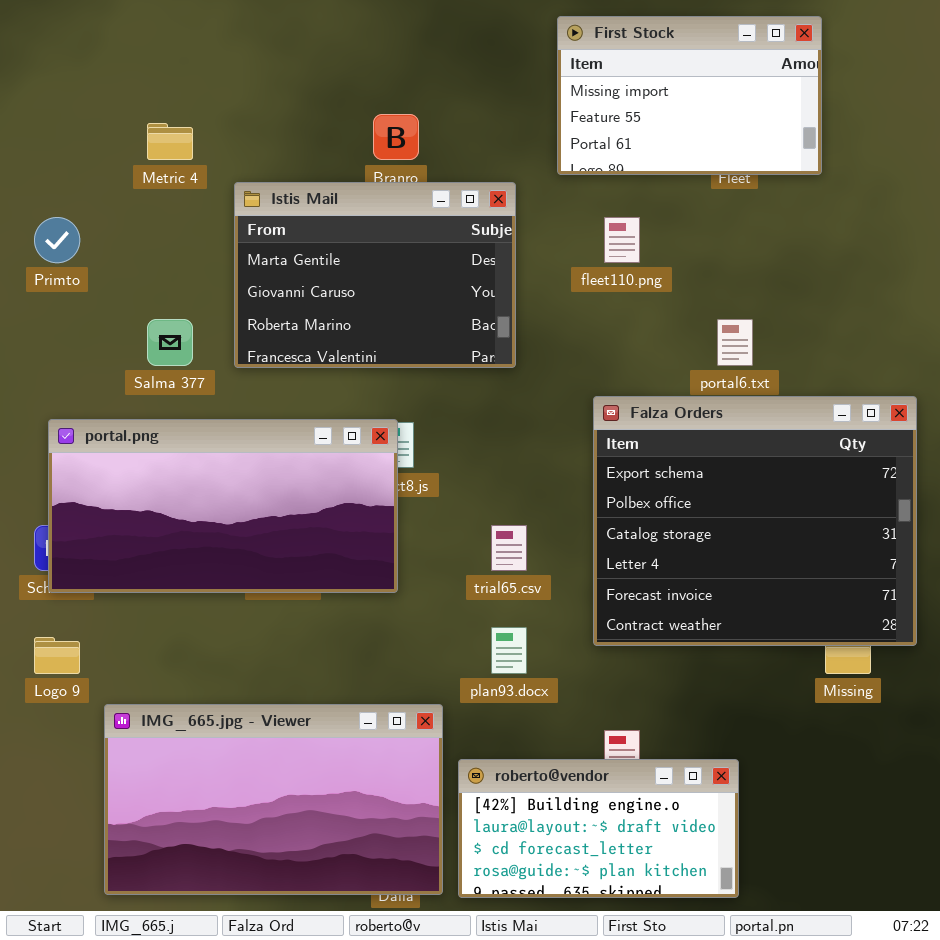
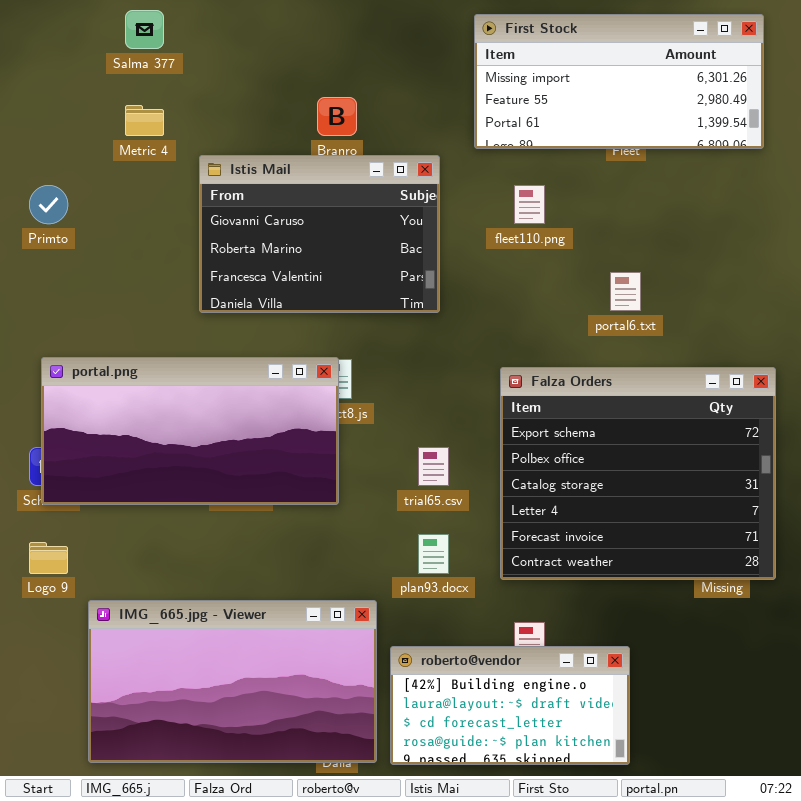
First Stock: [557,16,822,175] -> [474,14,764,149], resized
Istis Mail: [234,182,516,368] -> [199,155,440,313], scrolled down 1 row
Salma 377: [147,319,193,366] -> [125,10,164,49], moved
Falza Orders: [593,396,917,646] -> [500,367,776,580], moved

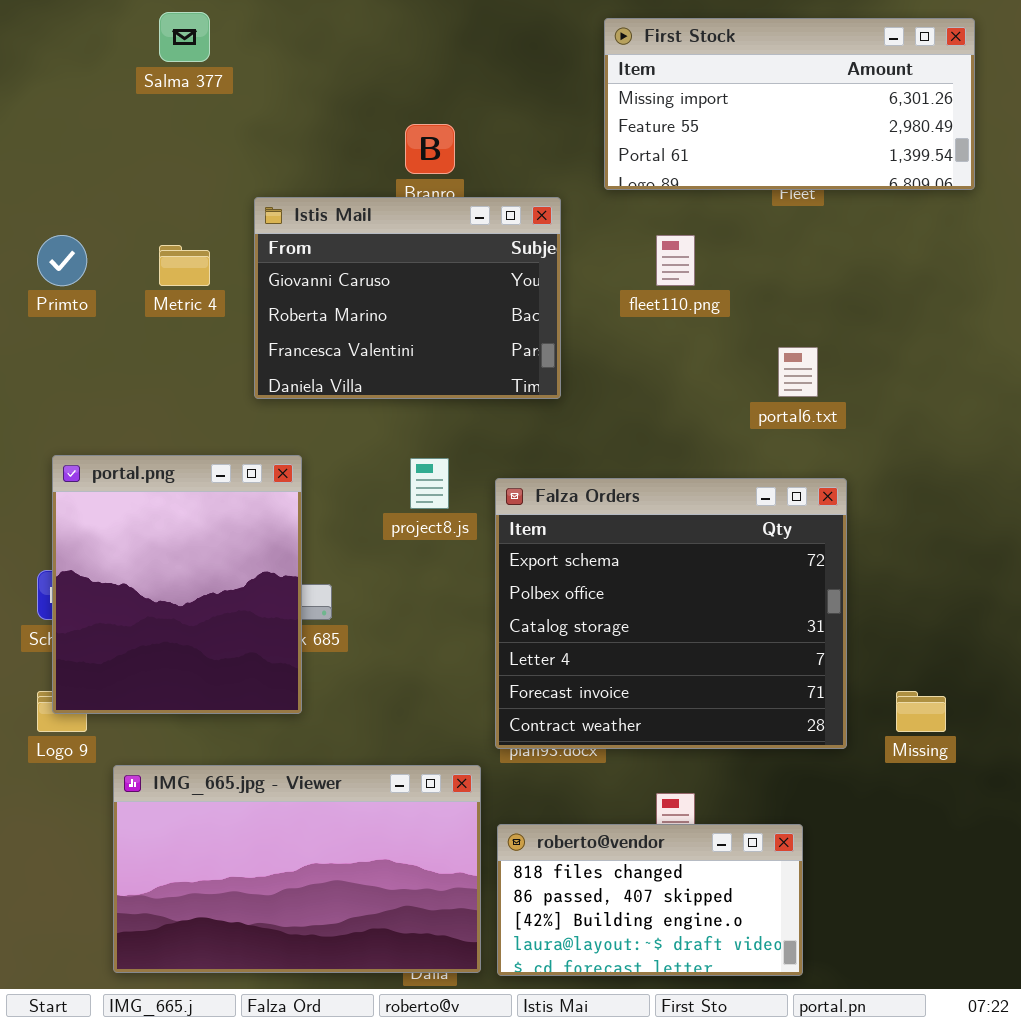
Metric 4: [125,105,164,136] -> [159,245,210,286], moved
portal.png: [41,357,339,505] -> [52,455,302,714], resized
Falza Orders: [500,367,776,580] -> [495,478,847,749], moved
roberto@vendor: [390,646,630,765] -> [497,824,803,976], scrolled up 2 rows

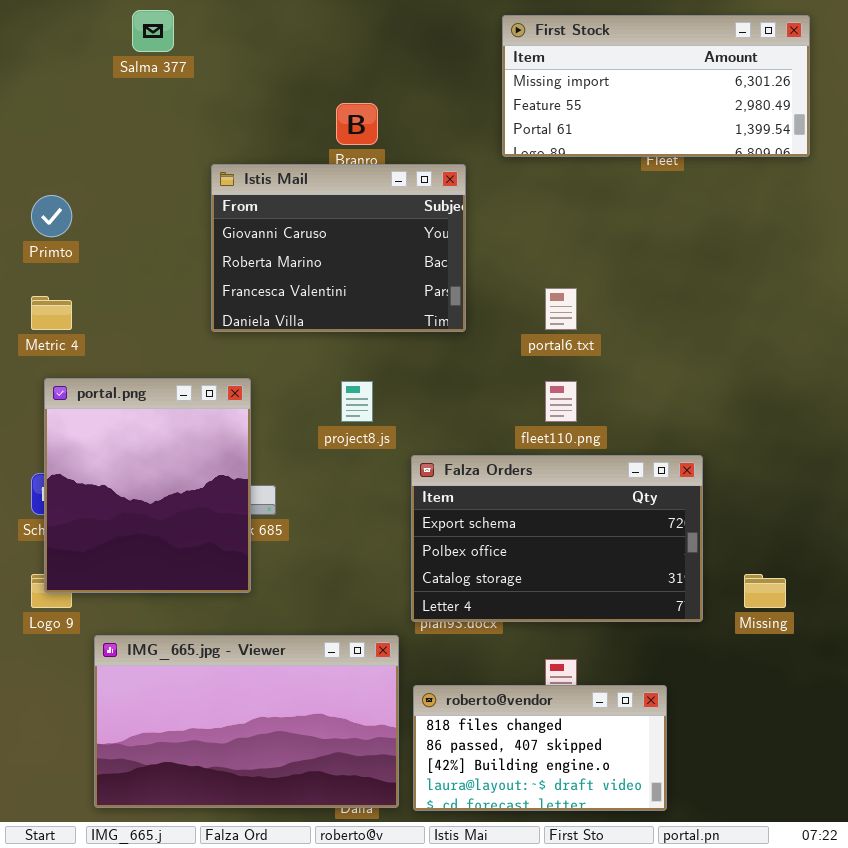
fleet110.png: [656,235,695,286] -> [545,381,577,422], moved
Metric 4: [159,245,210,286] -> [31,296,72,330], moved
portal6.txt: [778,347,818,397] -> [545,288,577,330], moved
Falza Orders: [495,478,847,749] -> [411,455,703,622], resized

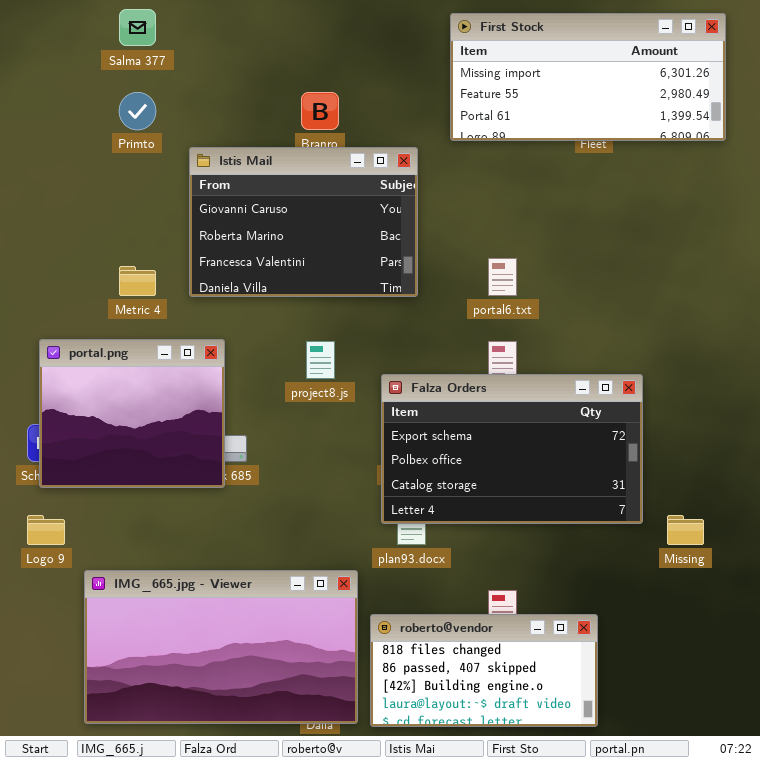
Primto: [31,195,72,237] -> [119,92,156,130], moved
Metric 4: [31,296,72,330] -> [119,266,156,296], moved
portal.png: [44,378,251,593] -> [39,339,225,488], resized
Falza Orders: [411,455,703,622] -> [381,374,643,524], moved

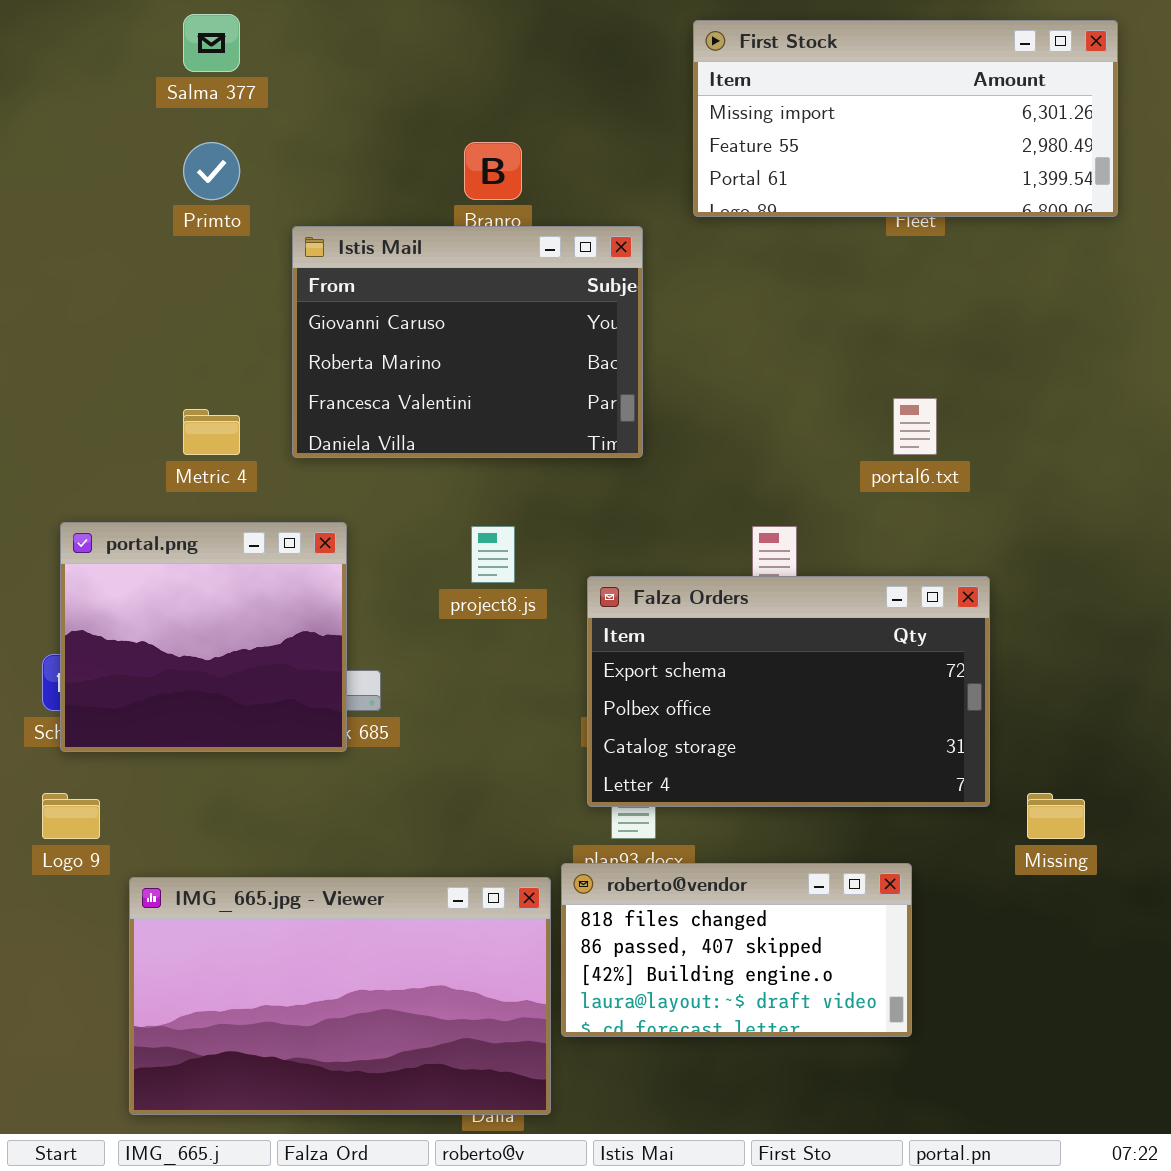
portal6.txt: [488,258,517,296] -> [893,398,937,455], moved
roberto@vendor: [370,614,598,727] -> [561,863,912,1037], moved

